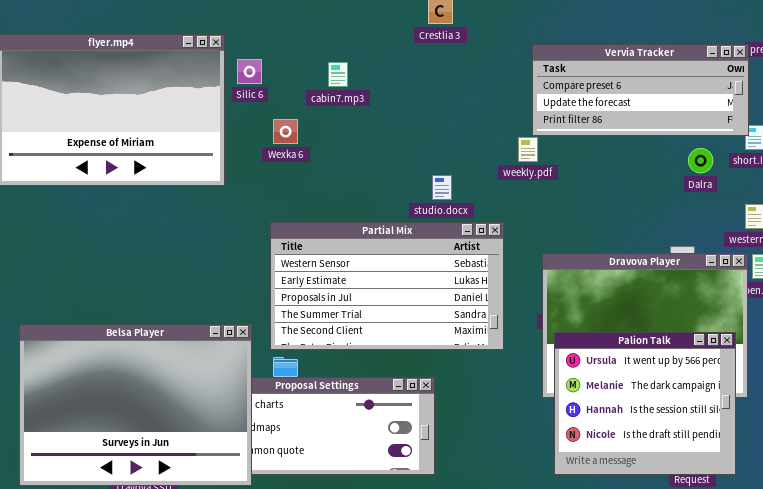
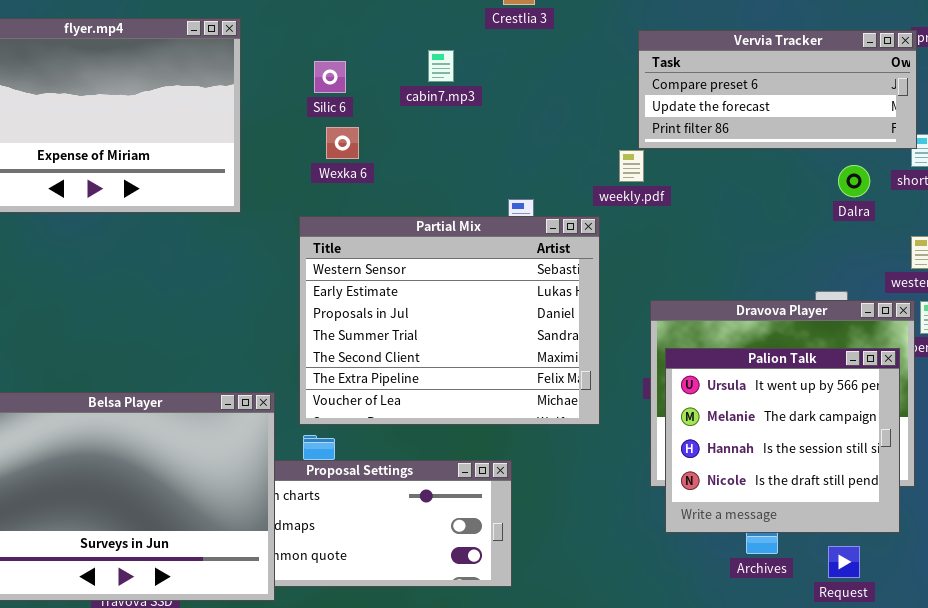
Silic 6: [237,59,262,84] -> [314,61,346,93], moved
cabin7.mp3: [328,62,348,87] -> [428,50,454,82], moved
Wexka 6: [273,119,298,144] -> [326,127,359,159], moved
Partial Mix: [270,222,504,350] -> [299,216,600,425], resized
Palion Talk: [554,332,736,475] -> [665,348,900,533], moved

